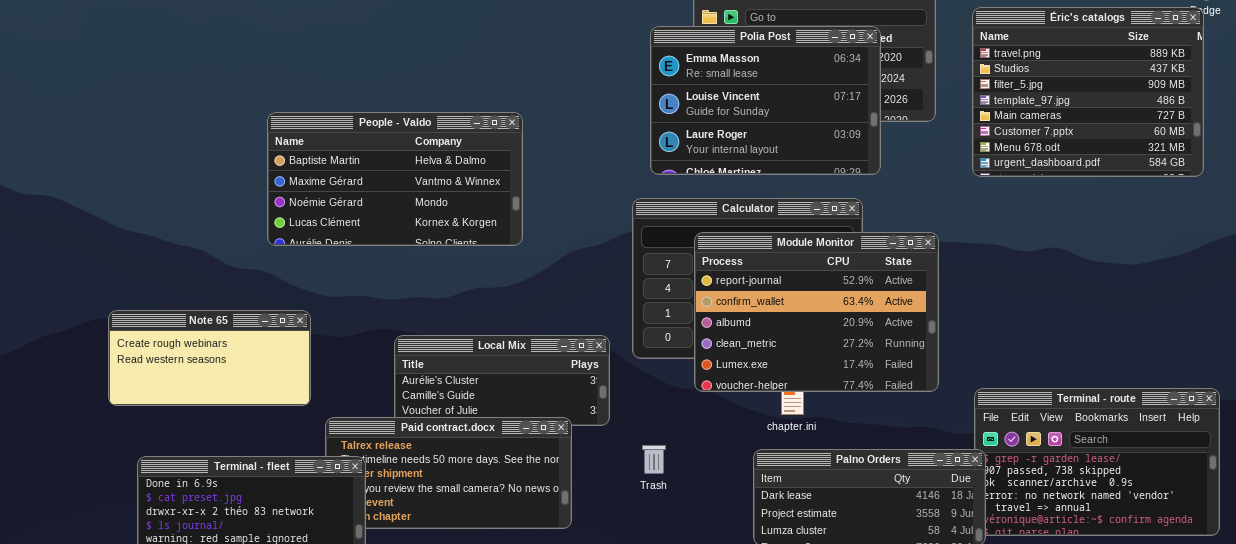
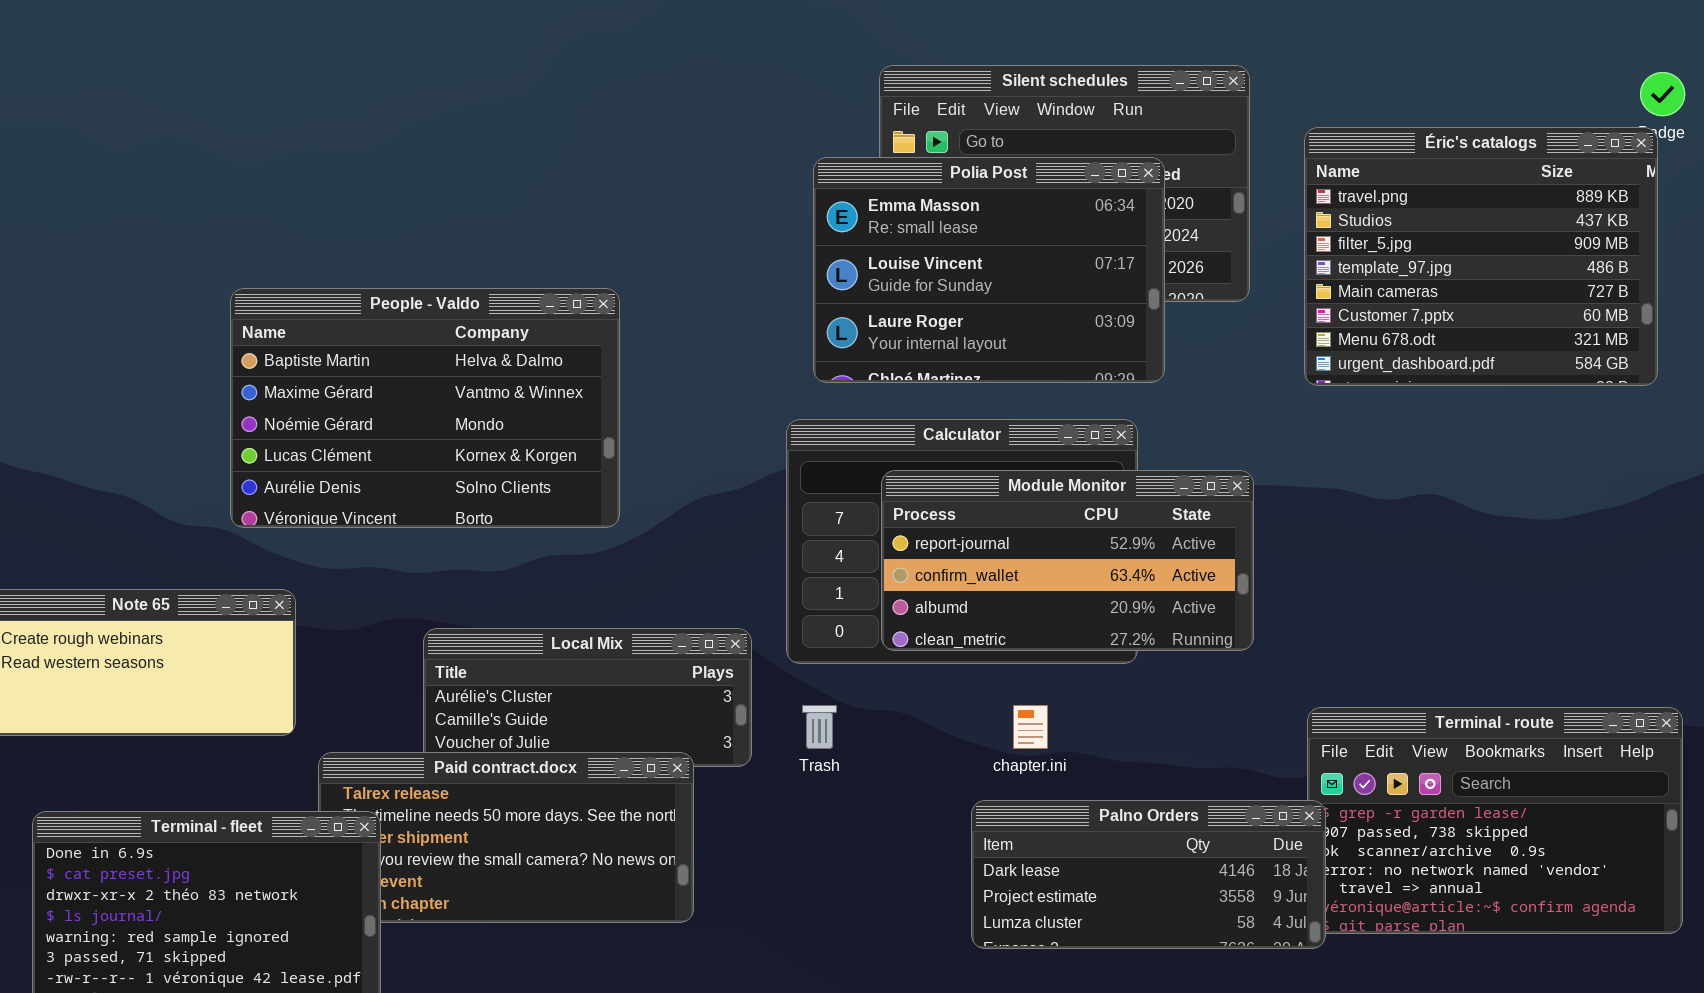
People - Valdo: [267,112,523,246] -> [230,288,620,528], resized
Module Monitor: [694,232,939,392] -> [881,470,1254,651], resized
Trash: [642,445,666,474] -> [802,705,837,749], moved

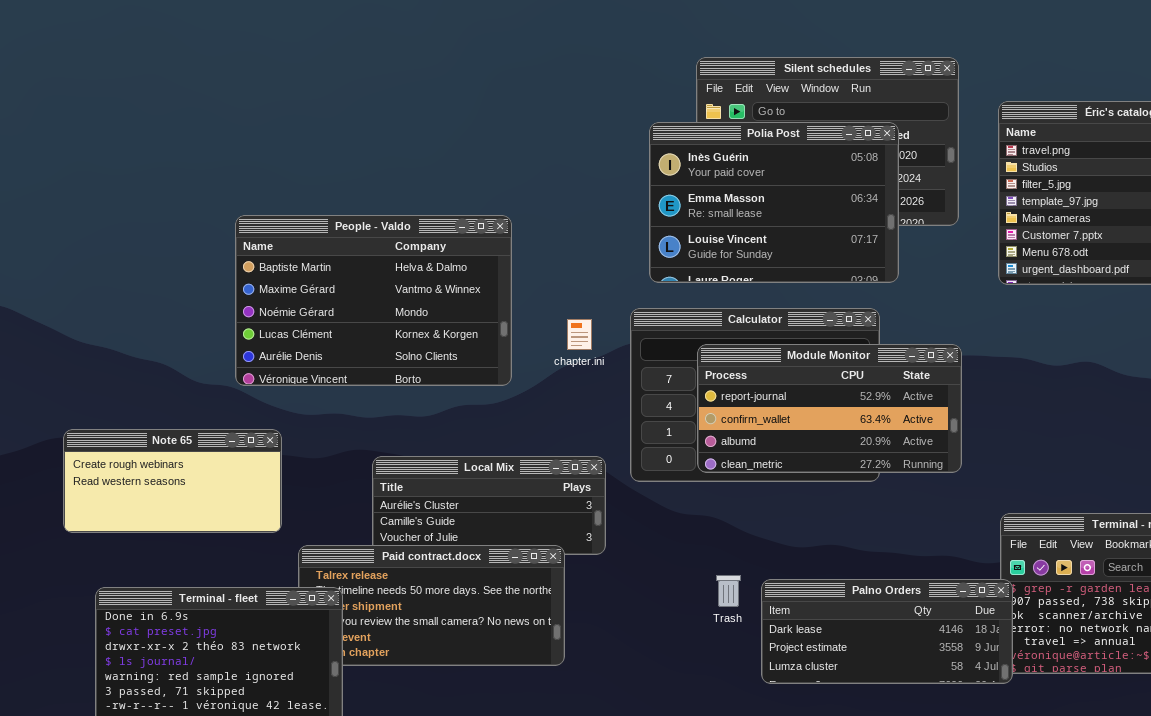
Polia Post: [813,157,1165,383] -> [649,122,899,283], scrolled up 1 row
Trash: [802,705,837,749] -> [716,575,741,607], moved
chapter.ini: [1013,705,1048,749] -> [567,319,592,350], moved

